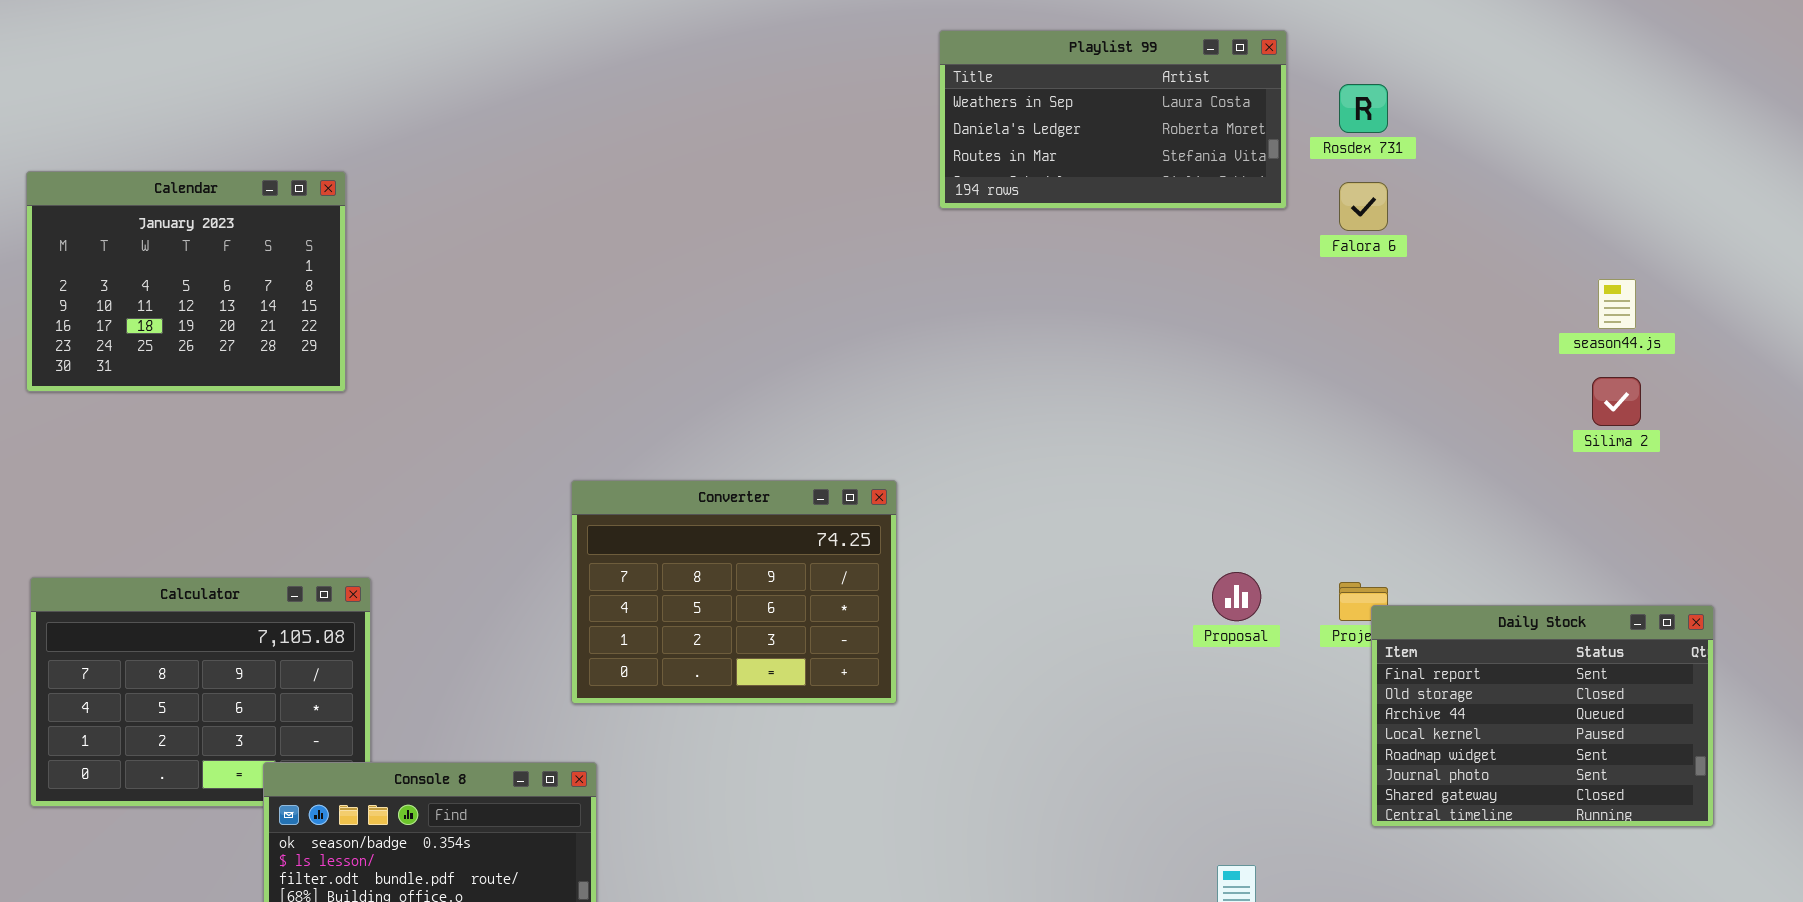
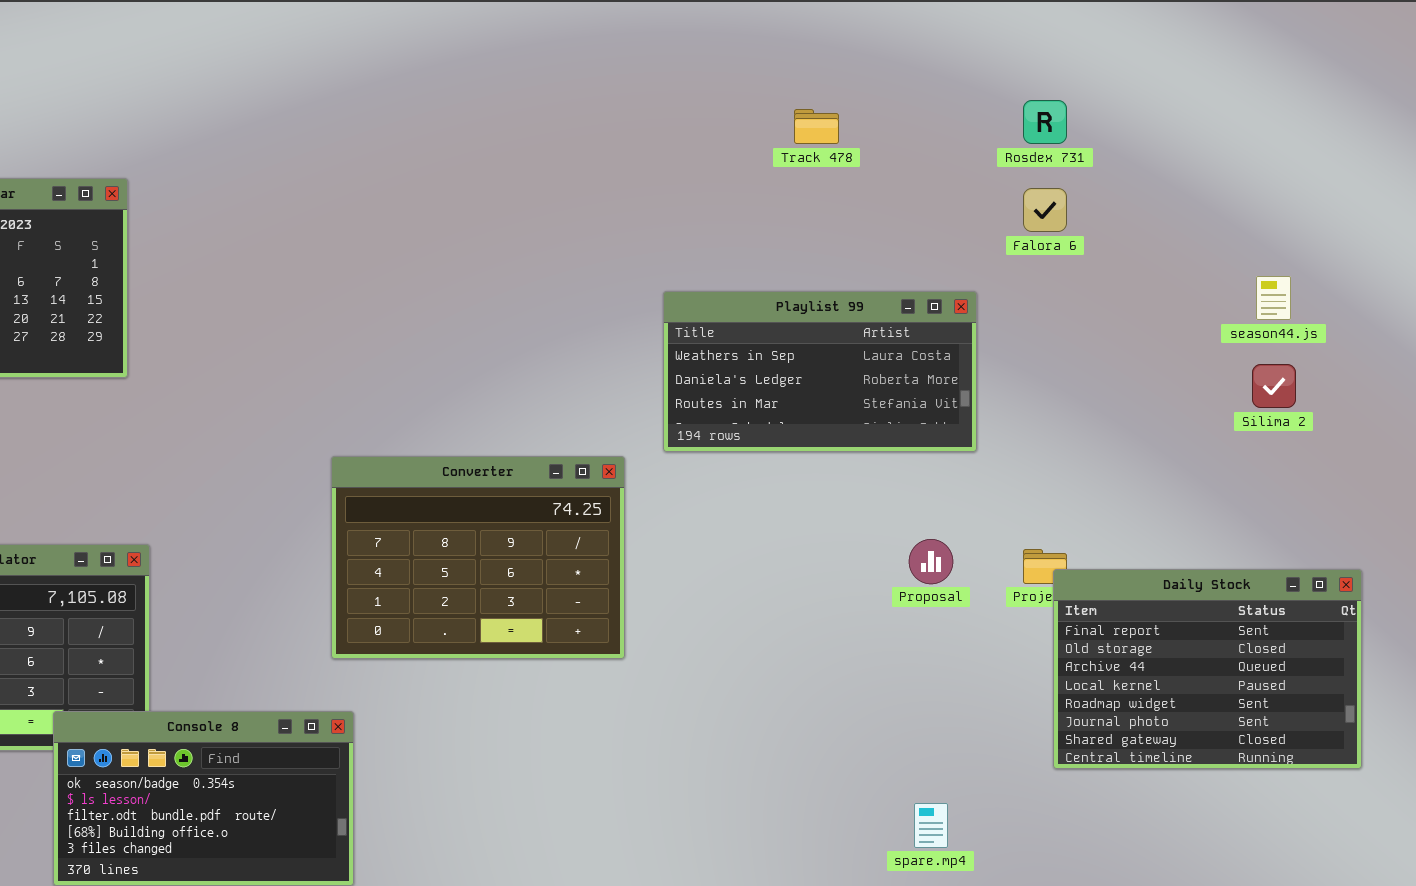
Playlist 99: [939,30,1287,209] -> [663,291,977,452], moved

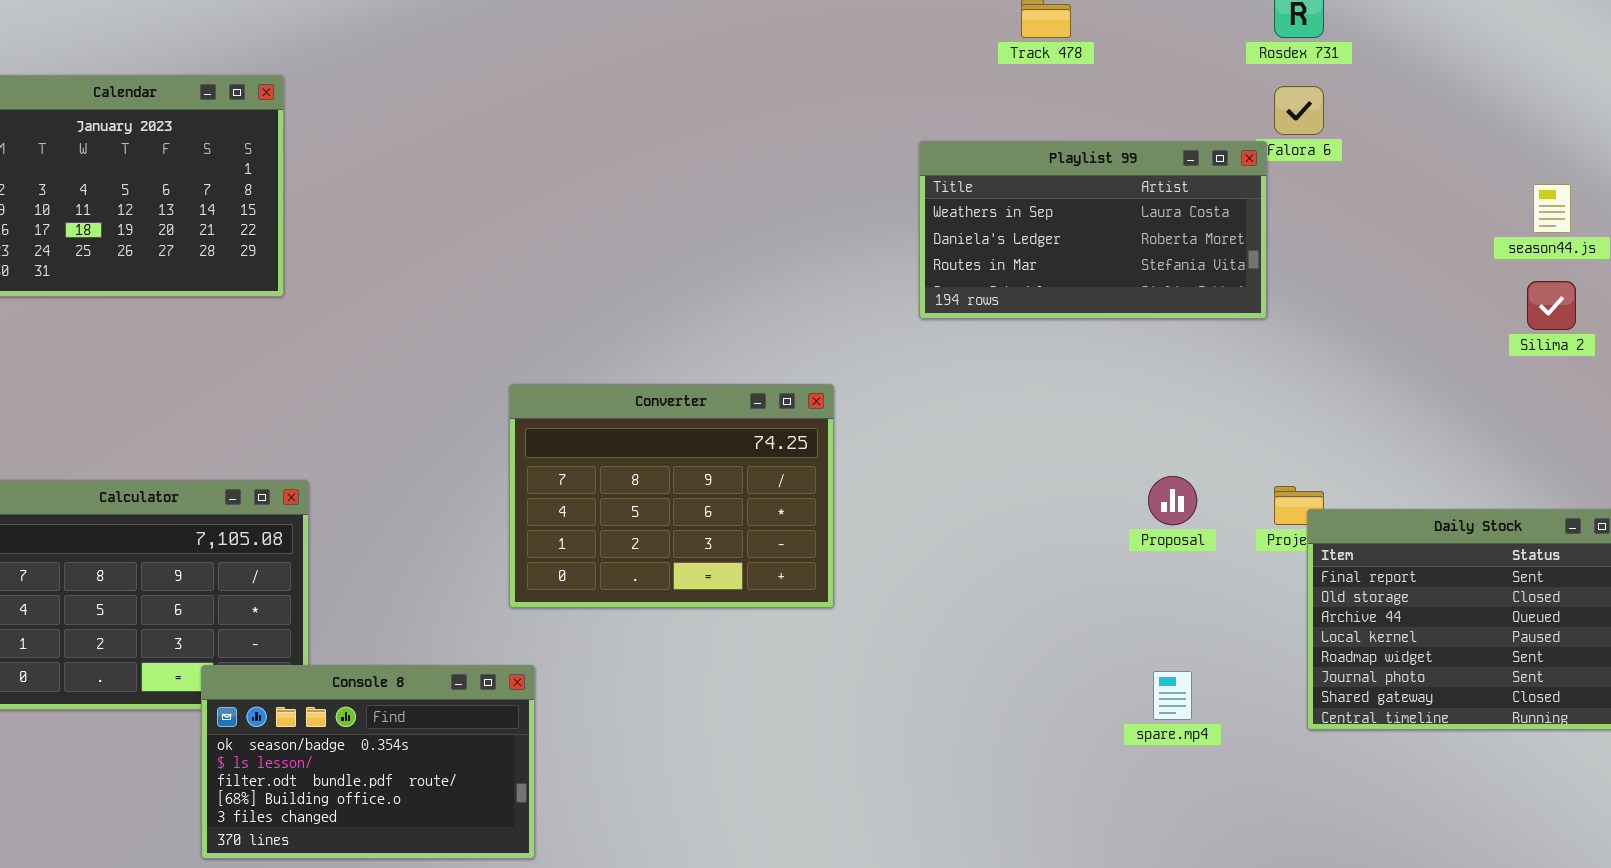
Playlist 99: [663,291,977,452] -> [919,141,1267,319], moved
spare.mp4: [914,803,948,848] -> [1153,671,1192,720], moved

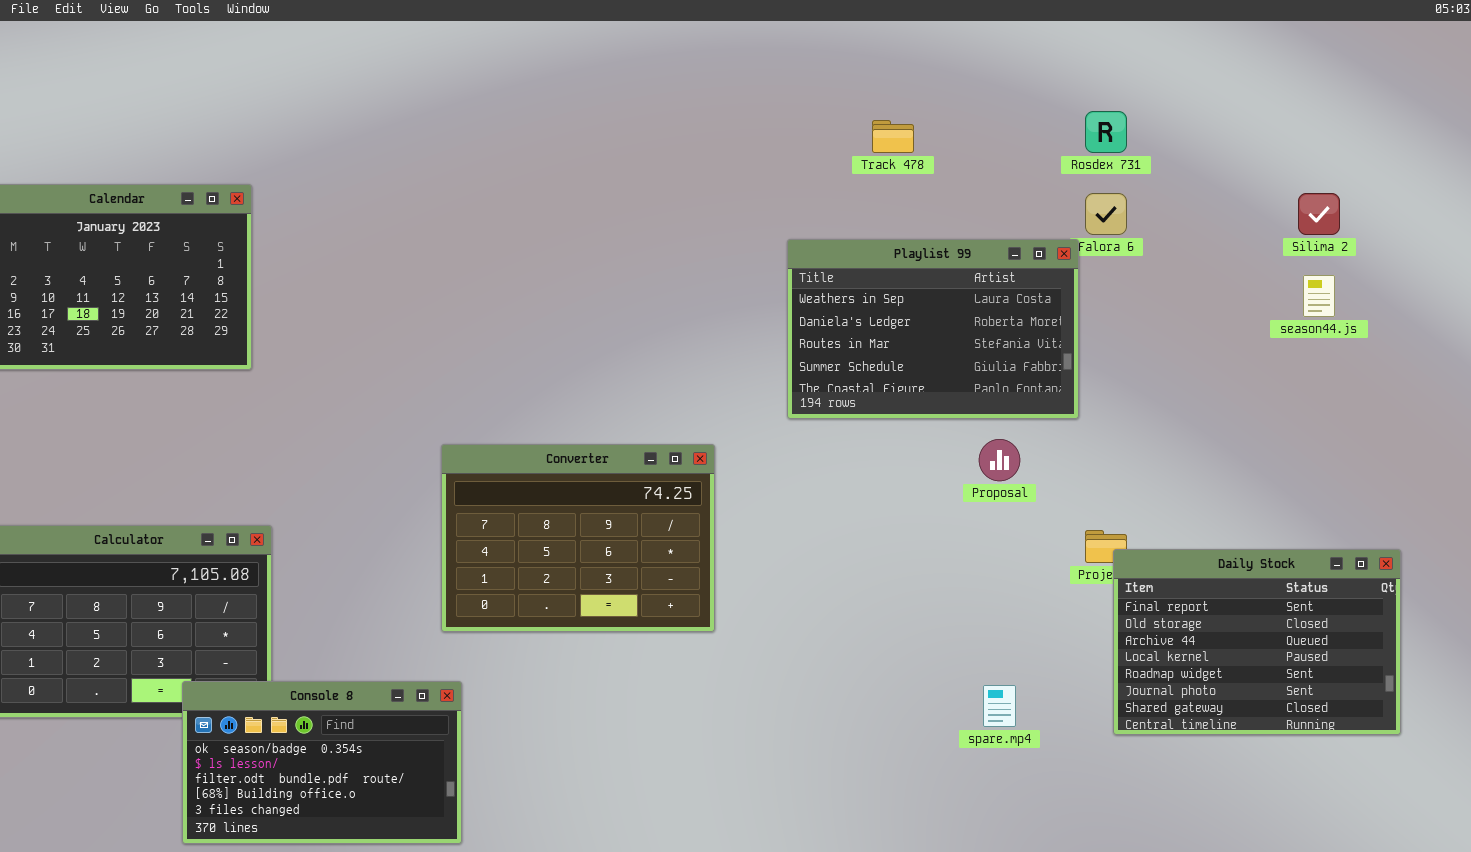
Playlist 99: [919,141,1267,319] -> [787,239,1079,419], resized
Silima 2: [1527,281,1576,330] -> [1298,193,1340,235], moved
Proposal: [1148,476,1197,525] -> [979,439,1020,481], moved

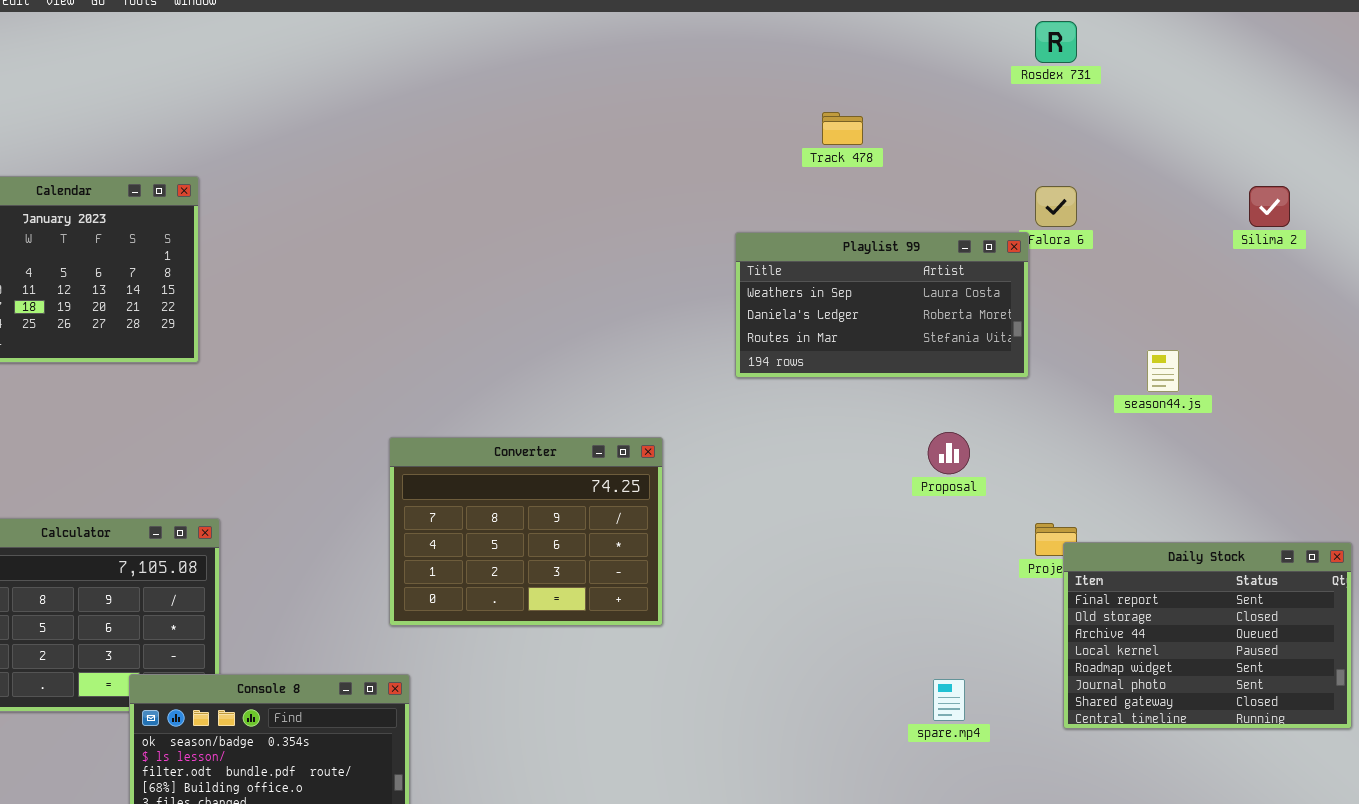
Rosdex 731: [1085,111,1127,153] -> [1035,21,1077,63], moved
Playlist 99: [787,239,1079,419] -> [735,232,1029,378], resized
season44.js: [1303,275,1335,317] -> [1147,350,1179,392], moved

